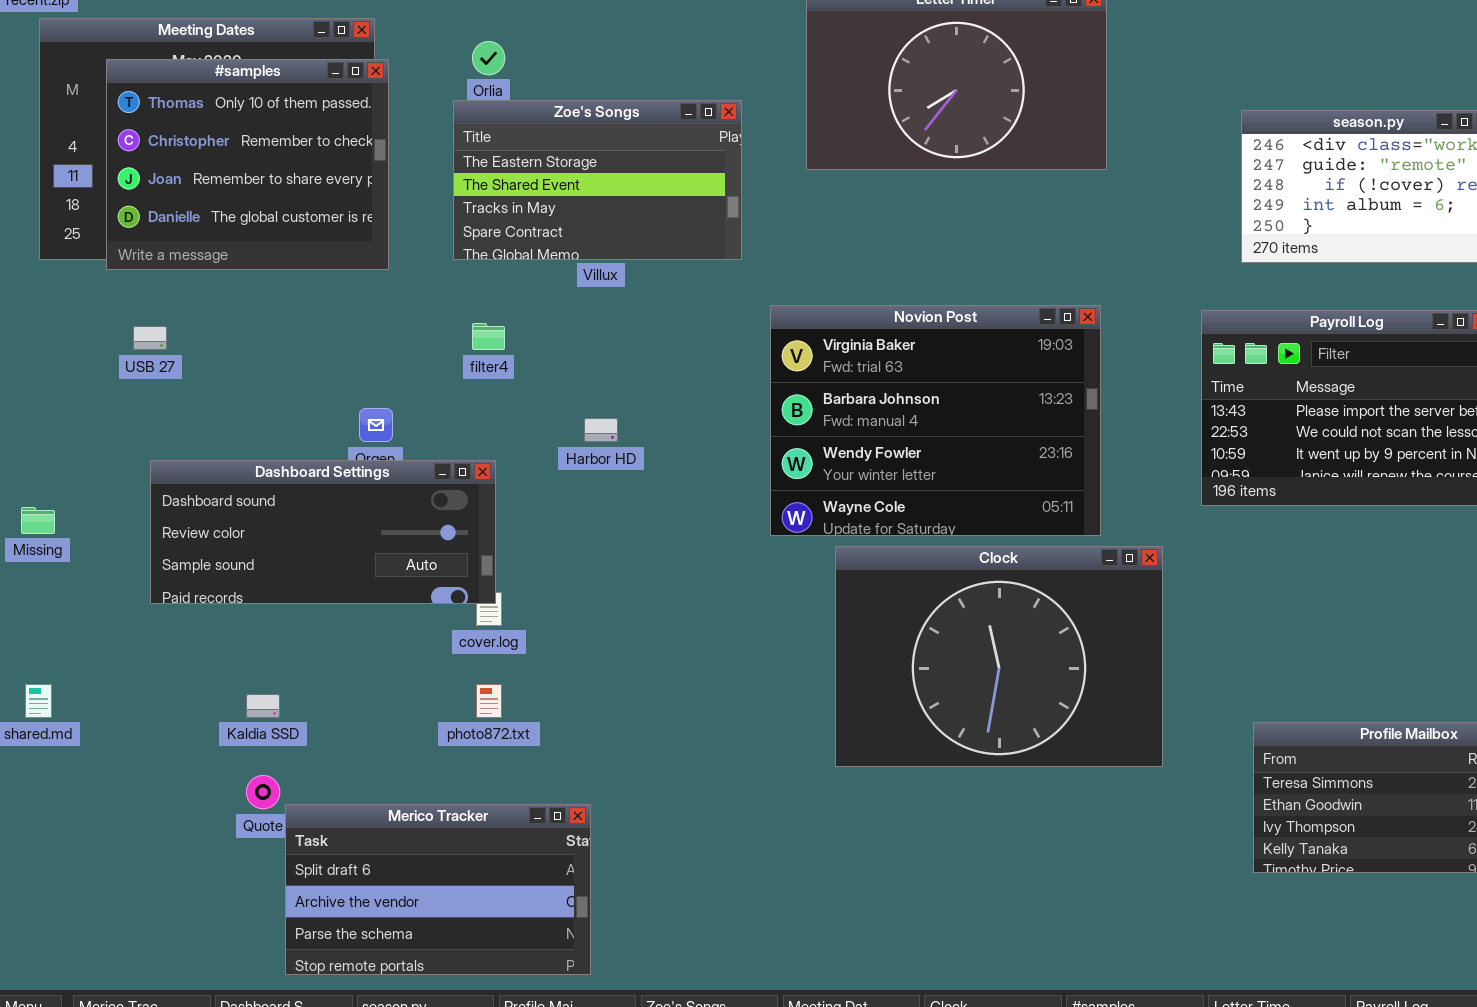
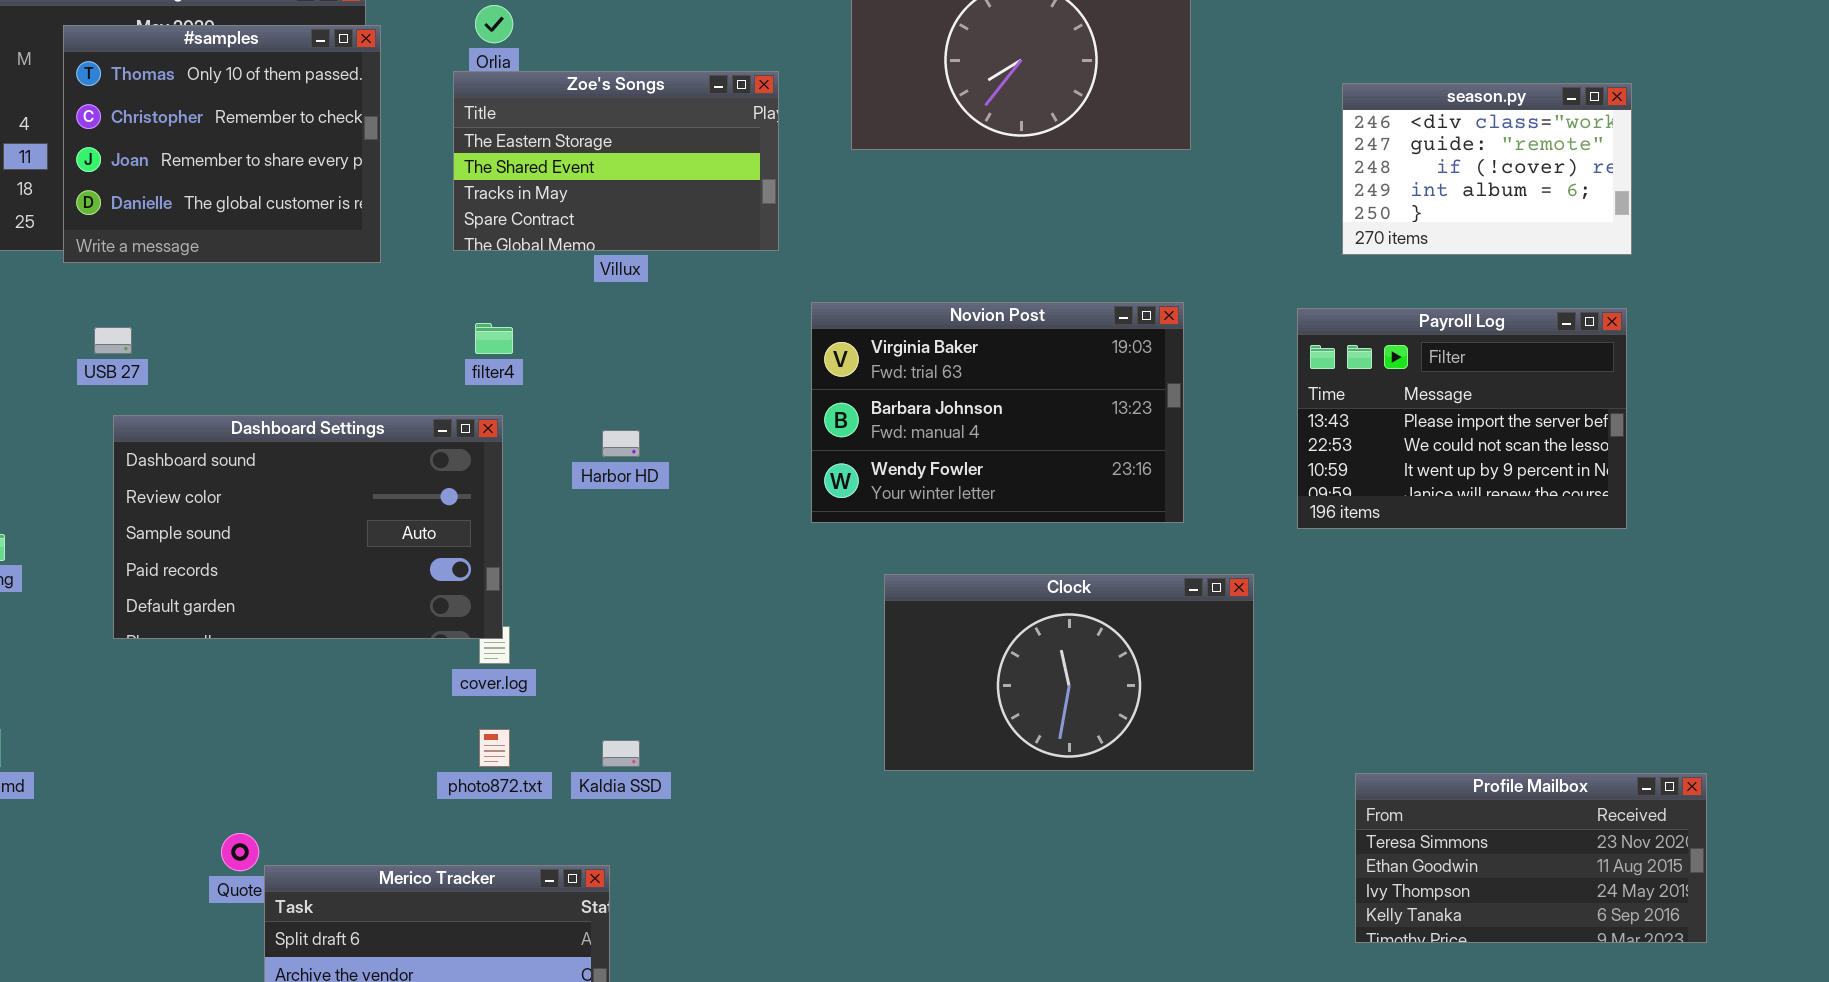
Novion Post: [770,305,1101,536] -> [811,302,1184,523], resized
Dashboard Settings: [150,460,496,604] -> [113,415,503,639], resized
Clock: [835,546,1163,767] -> [884,574,1254,771], resized
Kaldia SSD: [246,694,280,718] -> [602,740,640,767], moved

